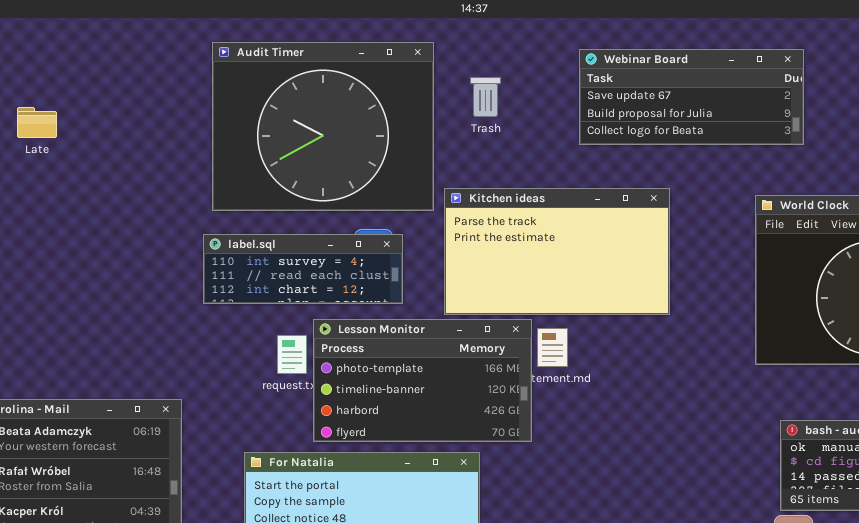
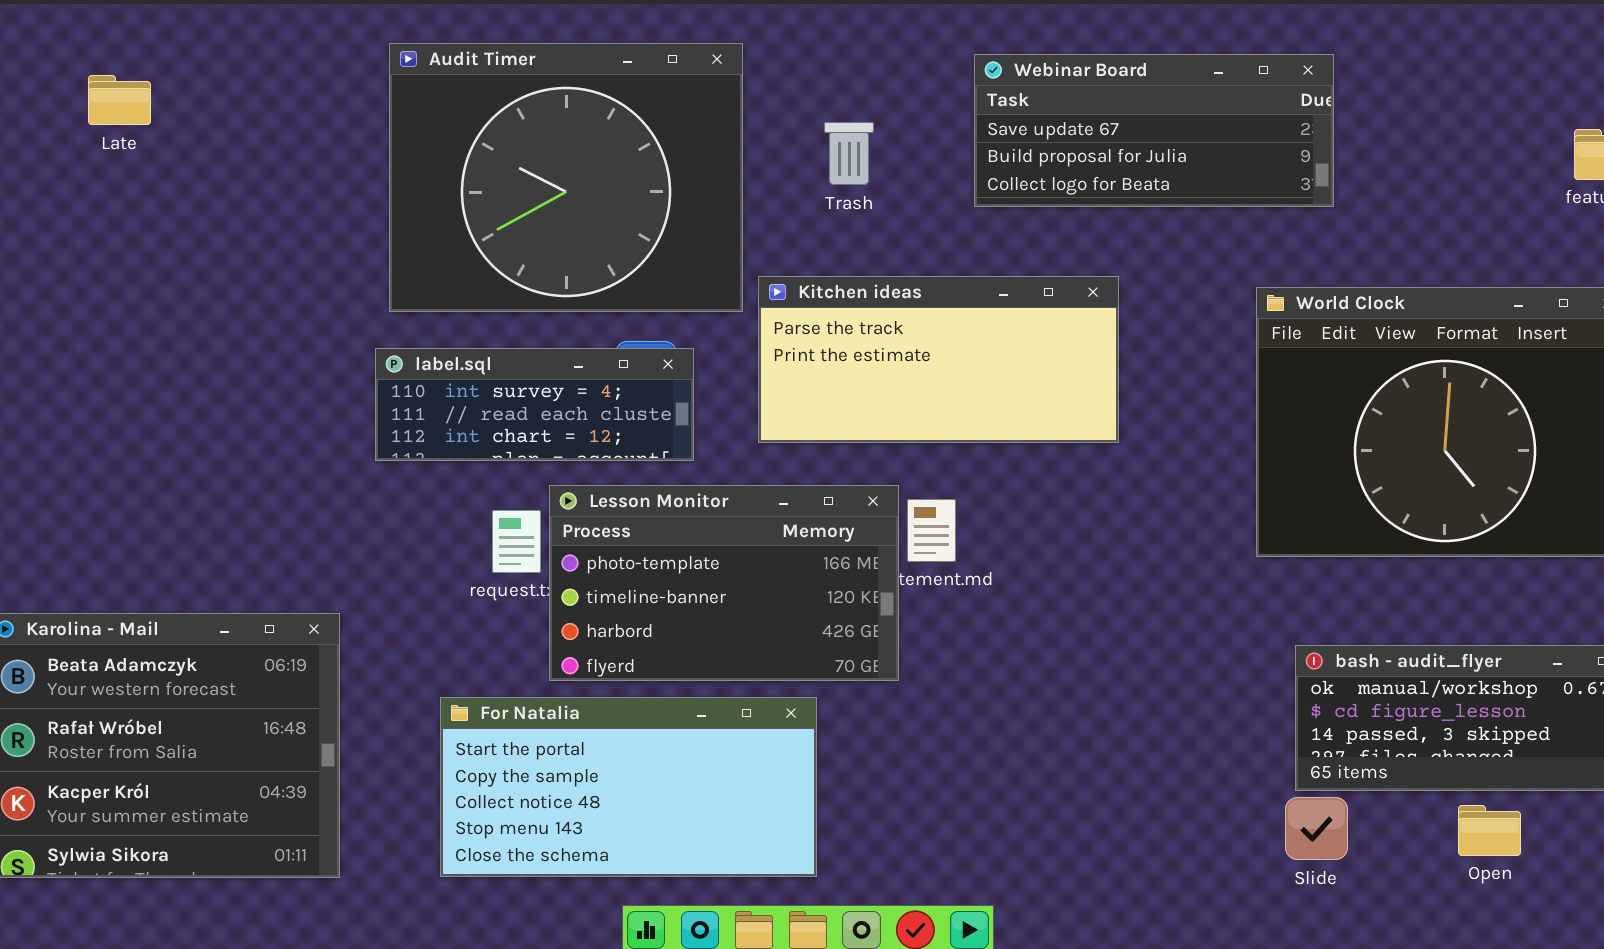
Trash: [470,77,501,117] -> [824,122,874,185], moved
Late: [17,107,57,138] -> [88,75,151,125], moved
Kitchen ideas: [444,188,670,315] -> [758,276,1119,443], resized

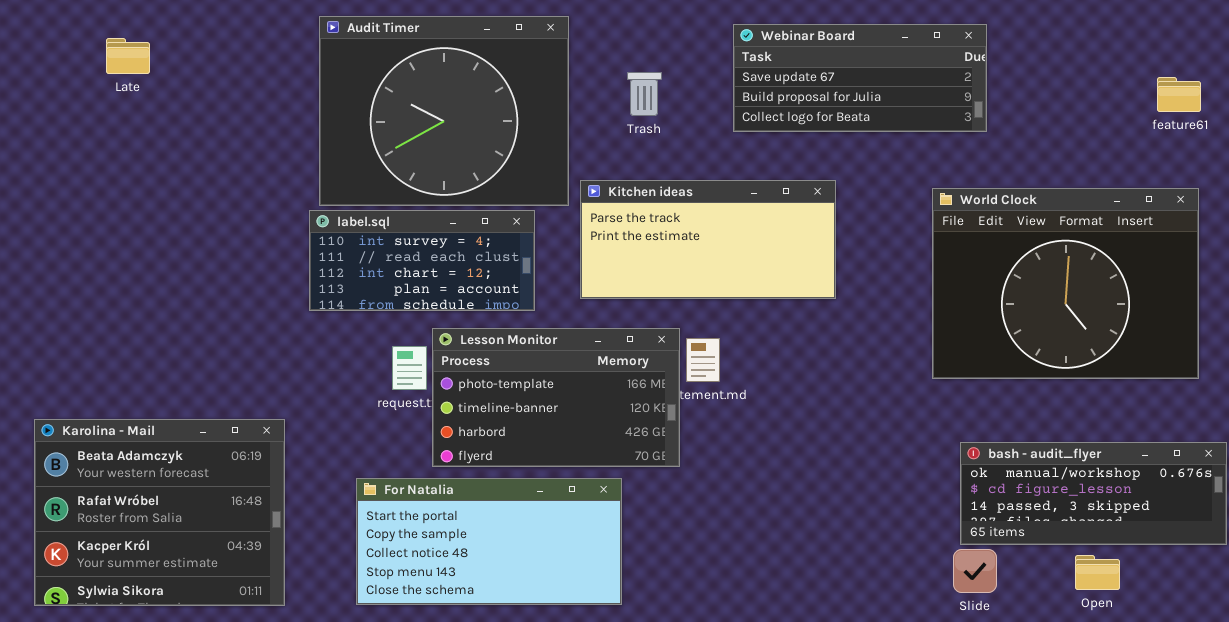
label.sql: [375,348,694,461] -> [309,210,535,311], resized

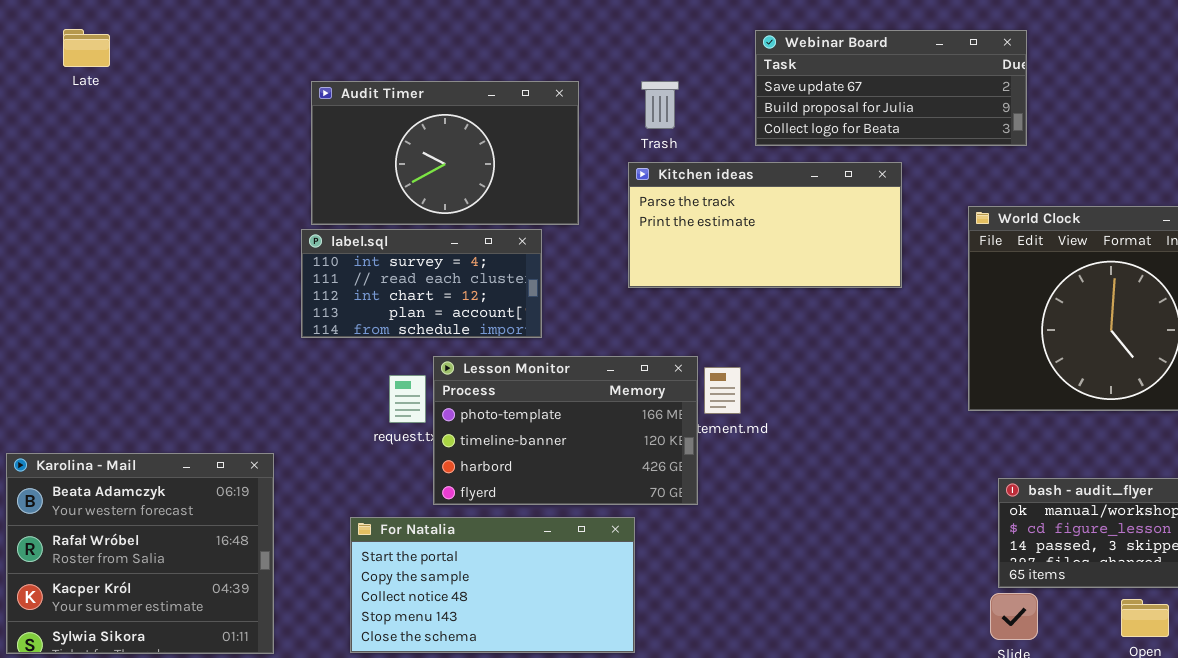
Audit Timer: [319,16,569,206] -> [311,81,579,225], resized
Late: [106,38,150,74] -> [63,29,110,67], moved
Kitchen ideas: [580,180,836,299] -> [628,162,902,288], moved

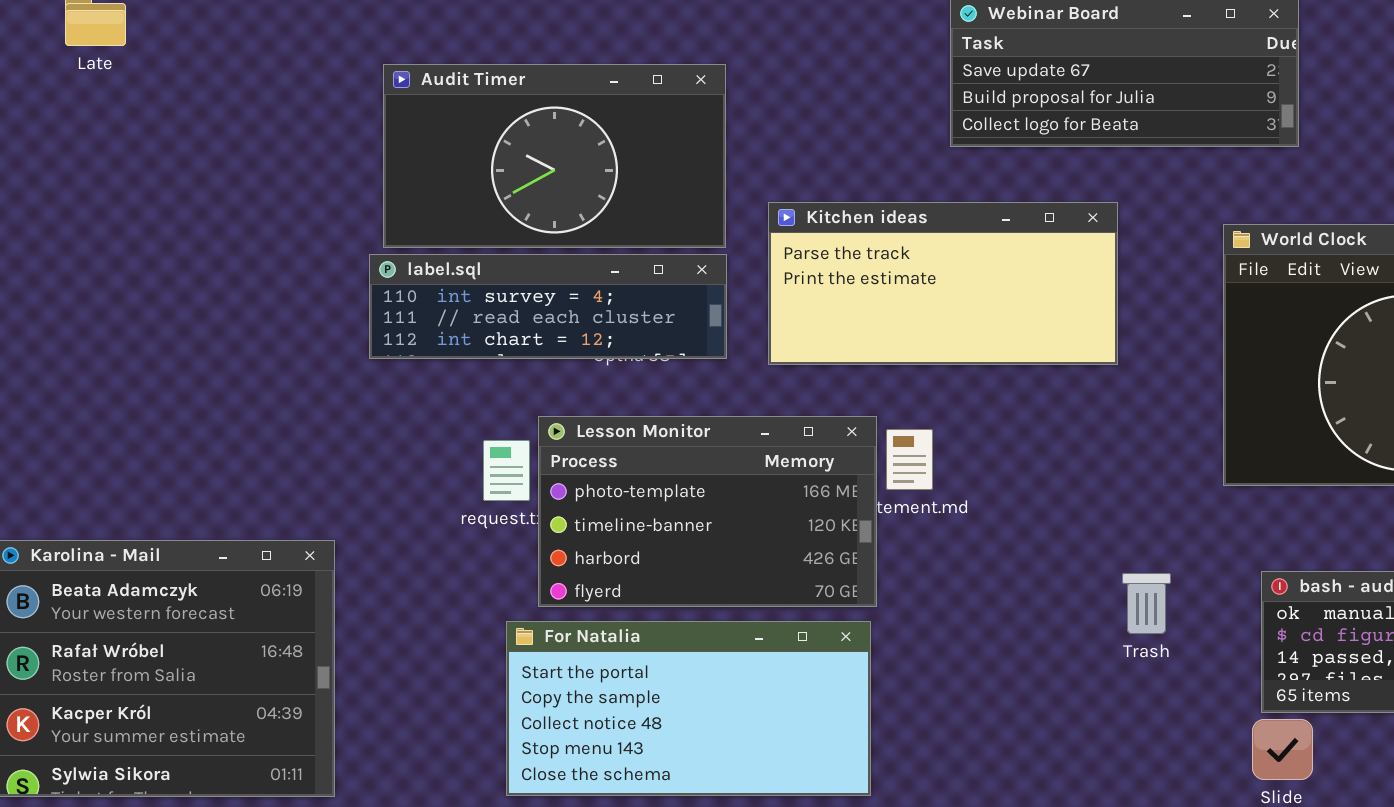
Trash: [641,81,679,129] -> [1122,573,1171,634], moved
Kitchen ideas: [628,162,902,288] -> [768,202,1118,365], moved
label.sql: [301,229,542,338] -> [369,254,727,359], resized
For Natalia: [350,517,635,653] -> [506,621,871,796], moved

